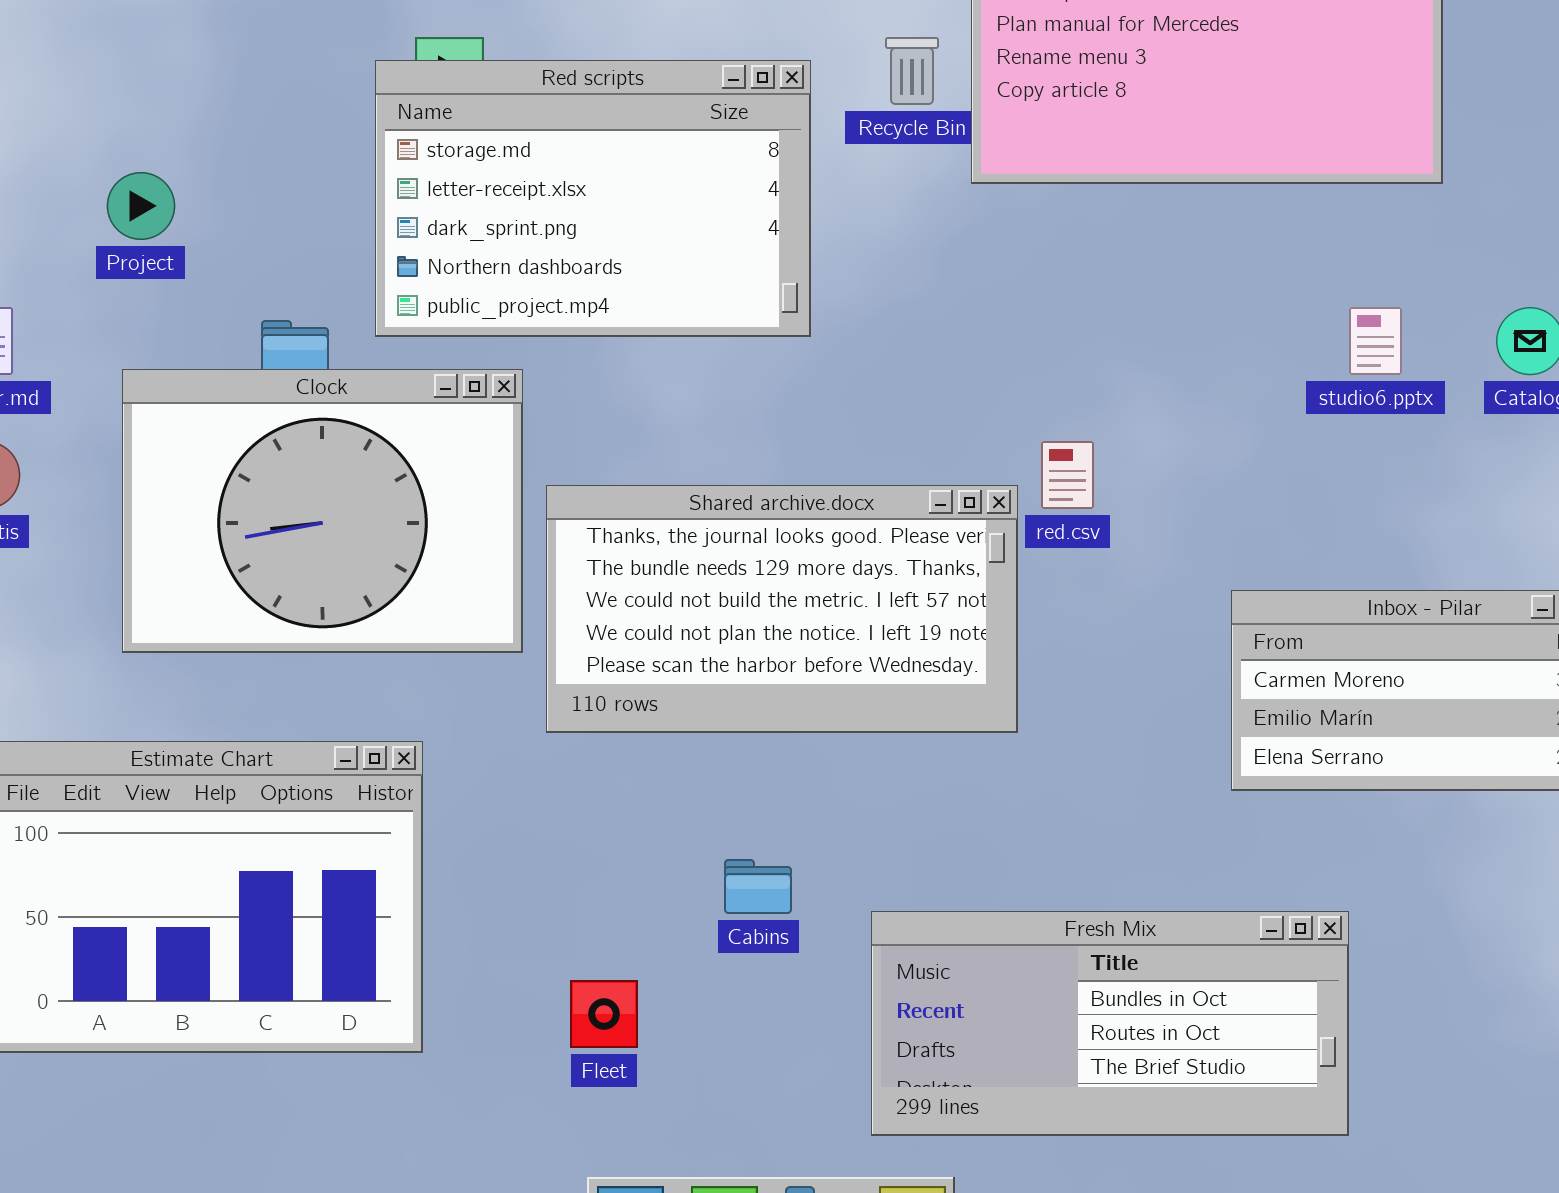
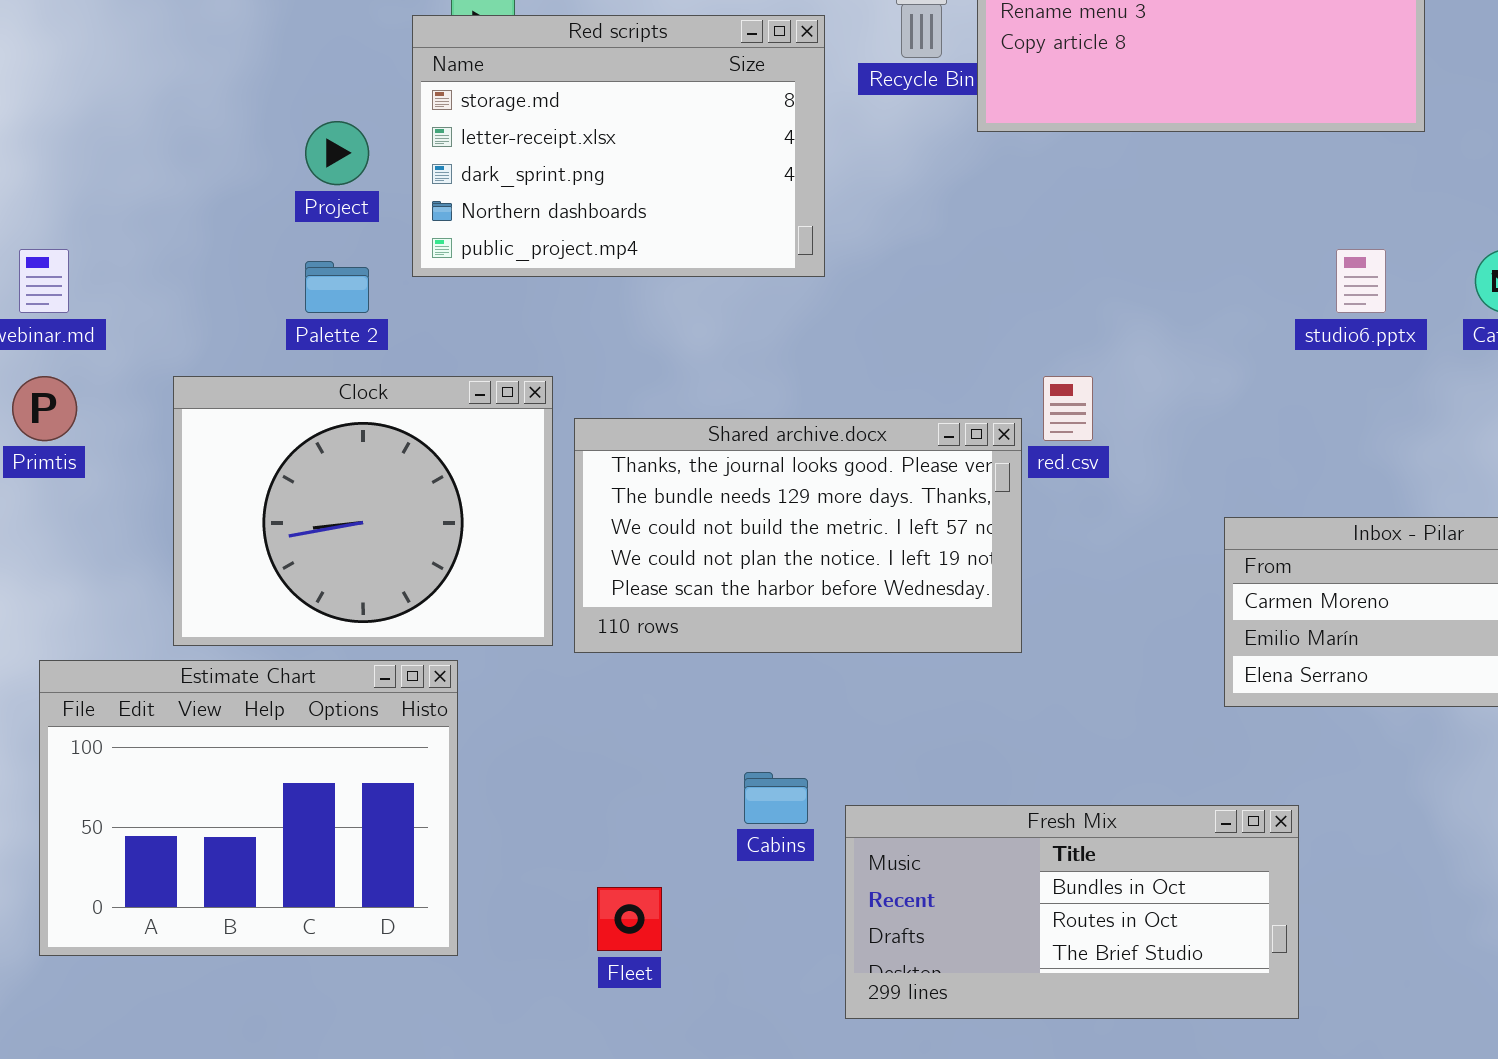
Project: [107,172,175,240] -> [305,121,369,185], moved
Clock: [122,369,523,653] -> [173,376,553,646], moved
Fresh Mix: [871,911,1349,1136] -> [845,805,1299,1019], moved

